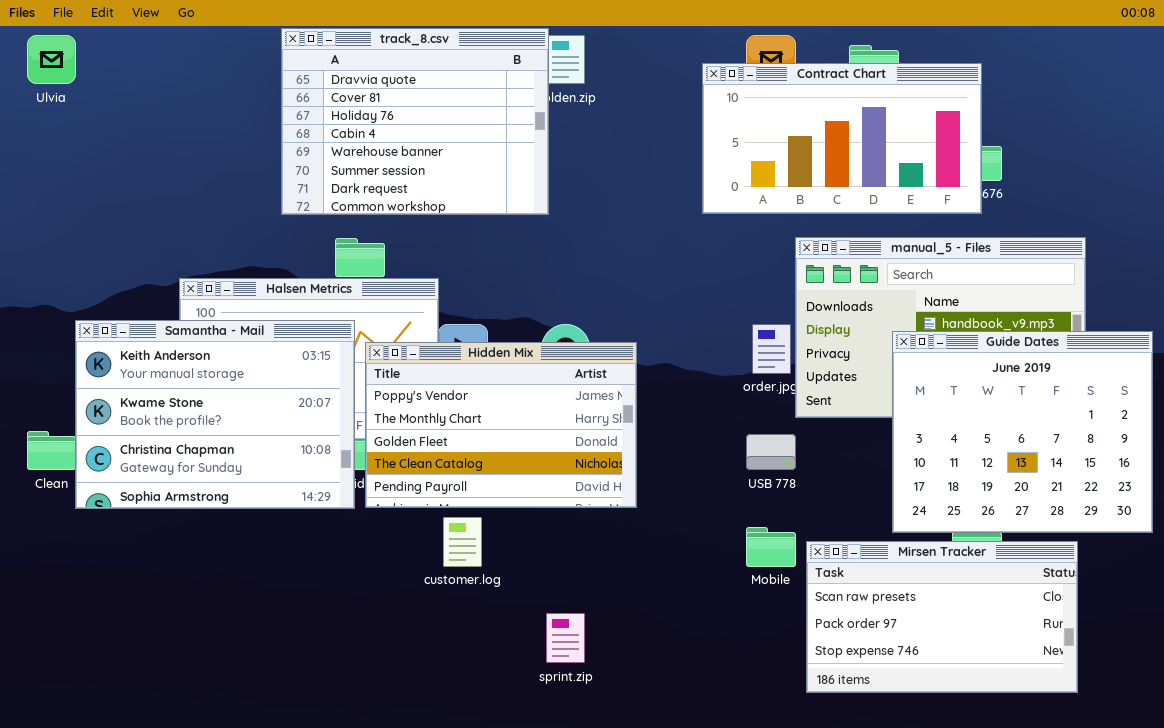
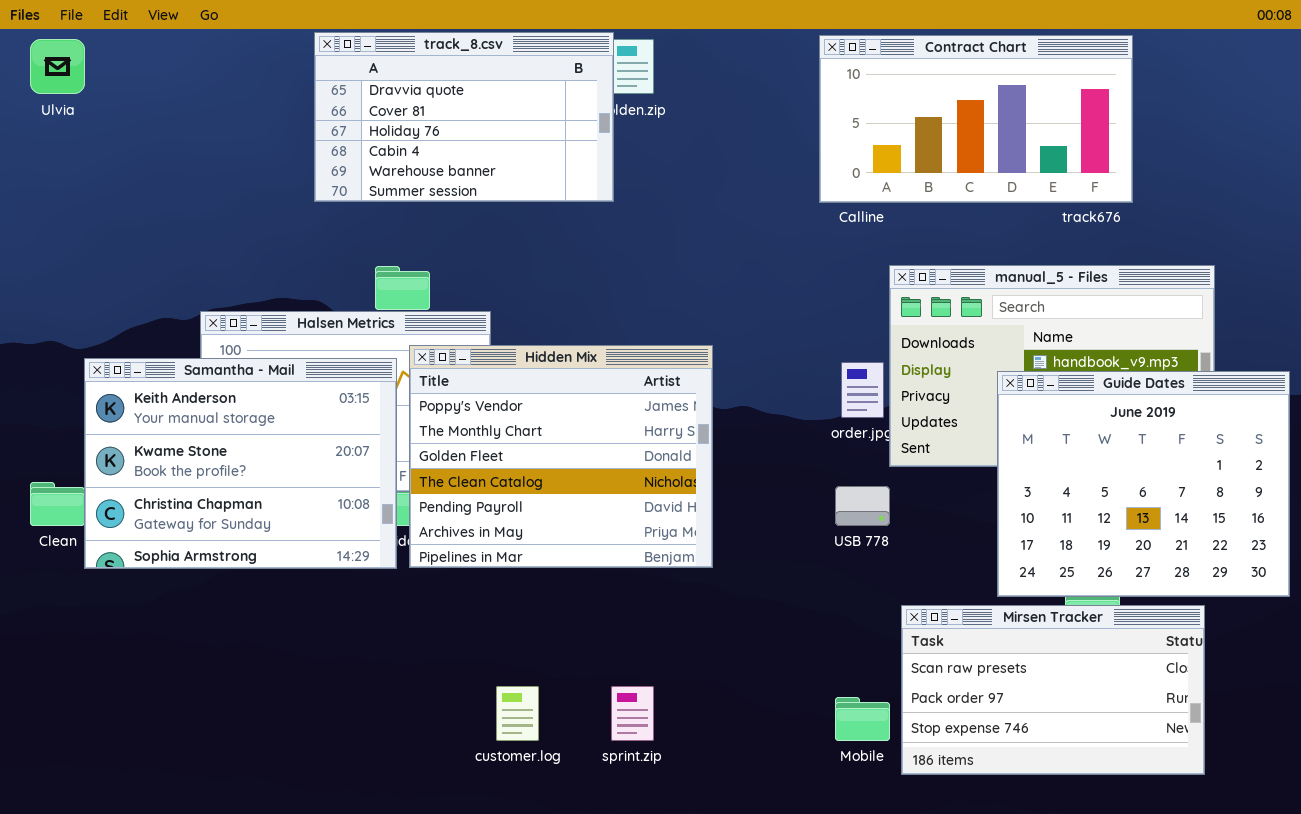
track_8.csv: [281,28,549,215] -> [314,32,614,202], resized
Contract Chart: [702,63,982,214] -> [819,35,1133,203], moved
Hidden Mix: [365,342,637,508] -> [409,345,713,568], resized
customer.log: [443,517,482,567] -> [496,686,539,741], moved
Mobile: [746,527,796,567] -> [835,697,890,741], moved

